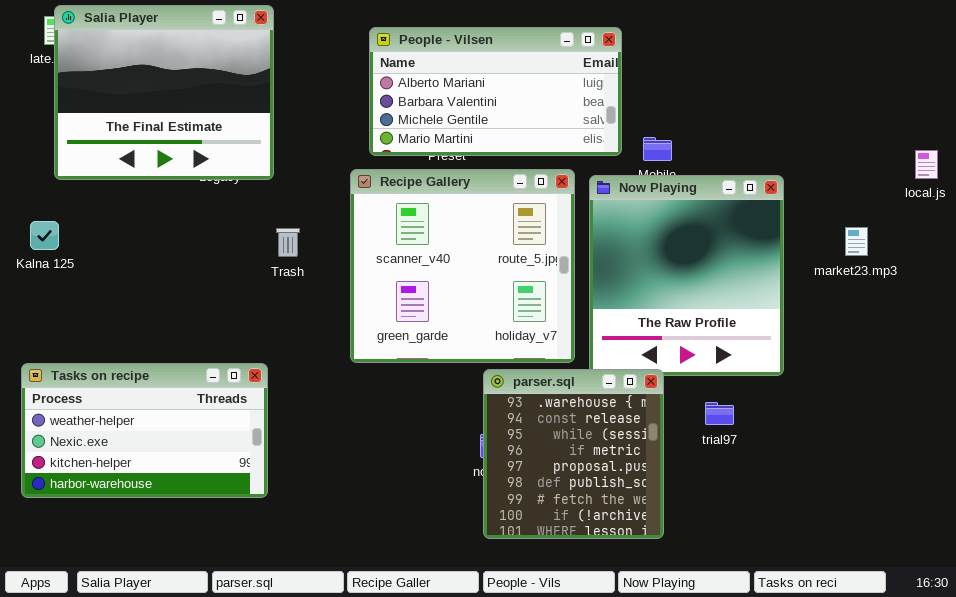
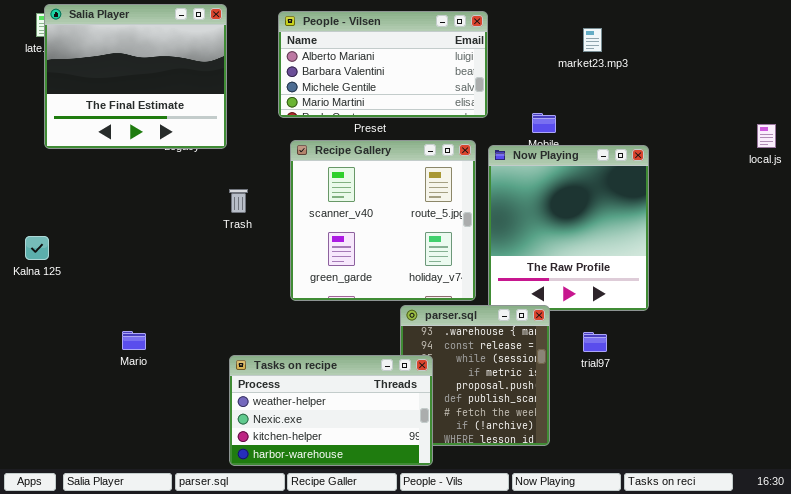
People - Vilsen: [369,27,622,156] -> [278,11,488,118], moved
Kalna 125: [30,221,59,250] -> [25,236,49,260], moved
market23.mp3: [845,227,868,256] -> [583,28,602,52], moved
Tasks on recipe: [21,363,268,498] -> [229,355,433,466], moved

